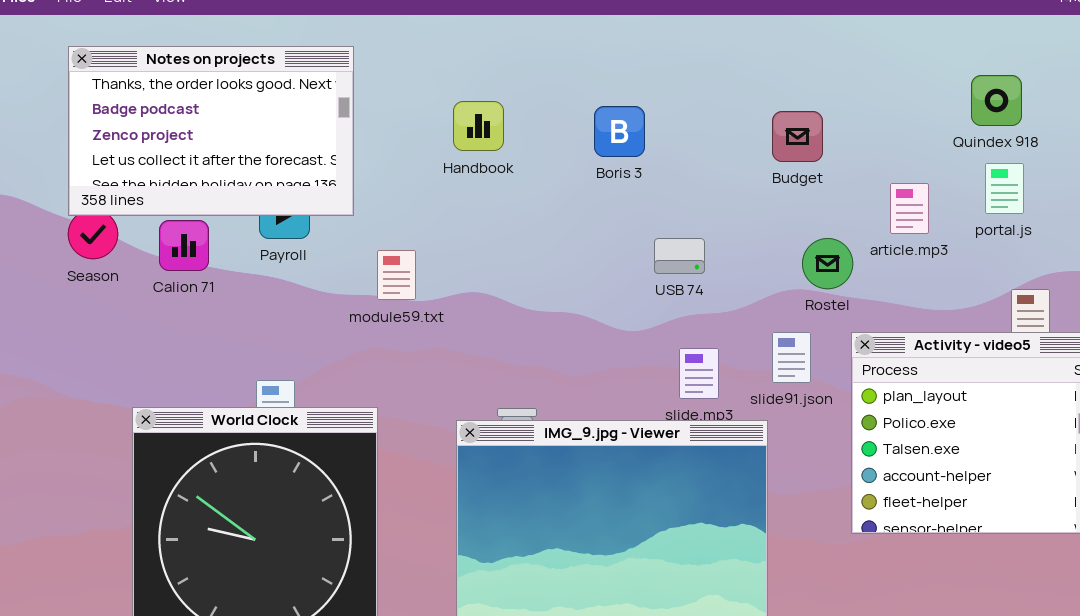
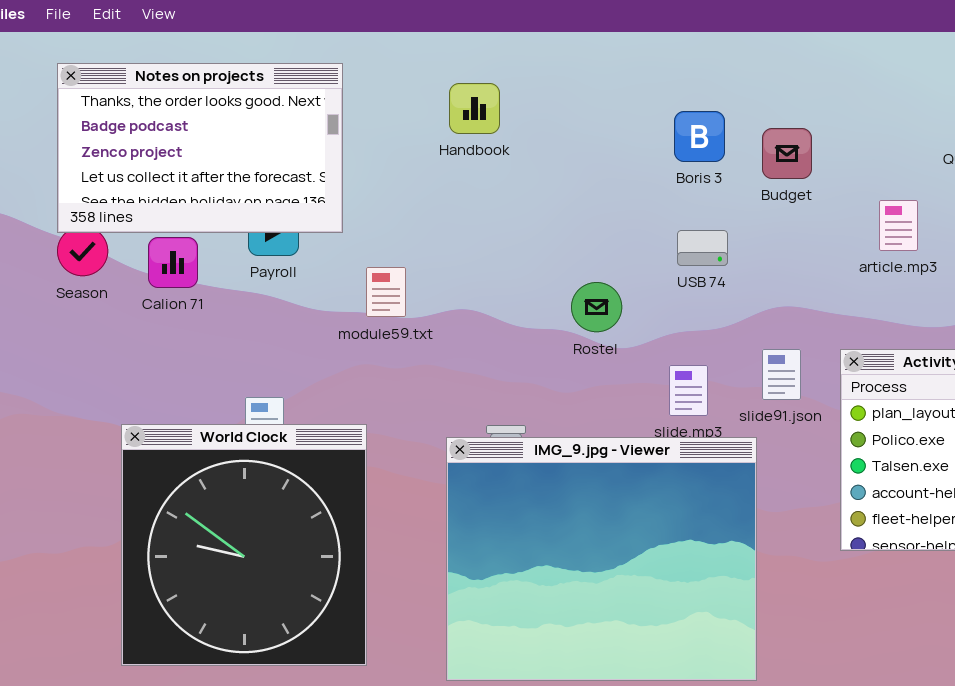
Handbook: [453,101,504,151] -> [449,83,500,134], moved
Boris 3: [594,106,645,157] -> [674,111,725,162], moved
USB 74: [654,238,705,274] -> [677,230,728,266], moved
Rostel: [802,238,853,289] -> [571,282,622,332], moved

